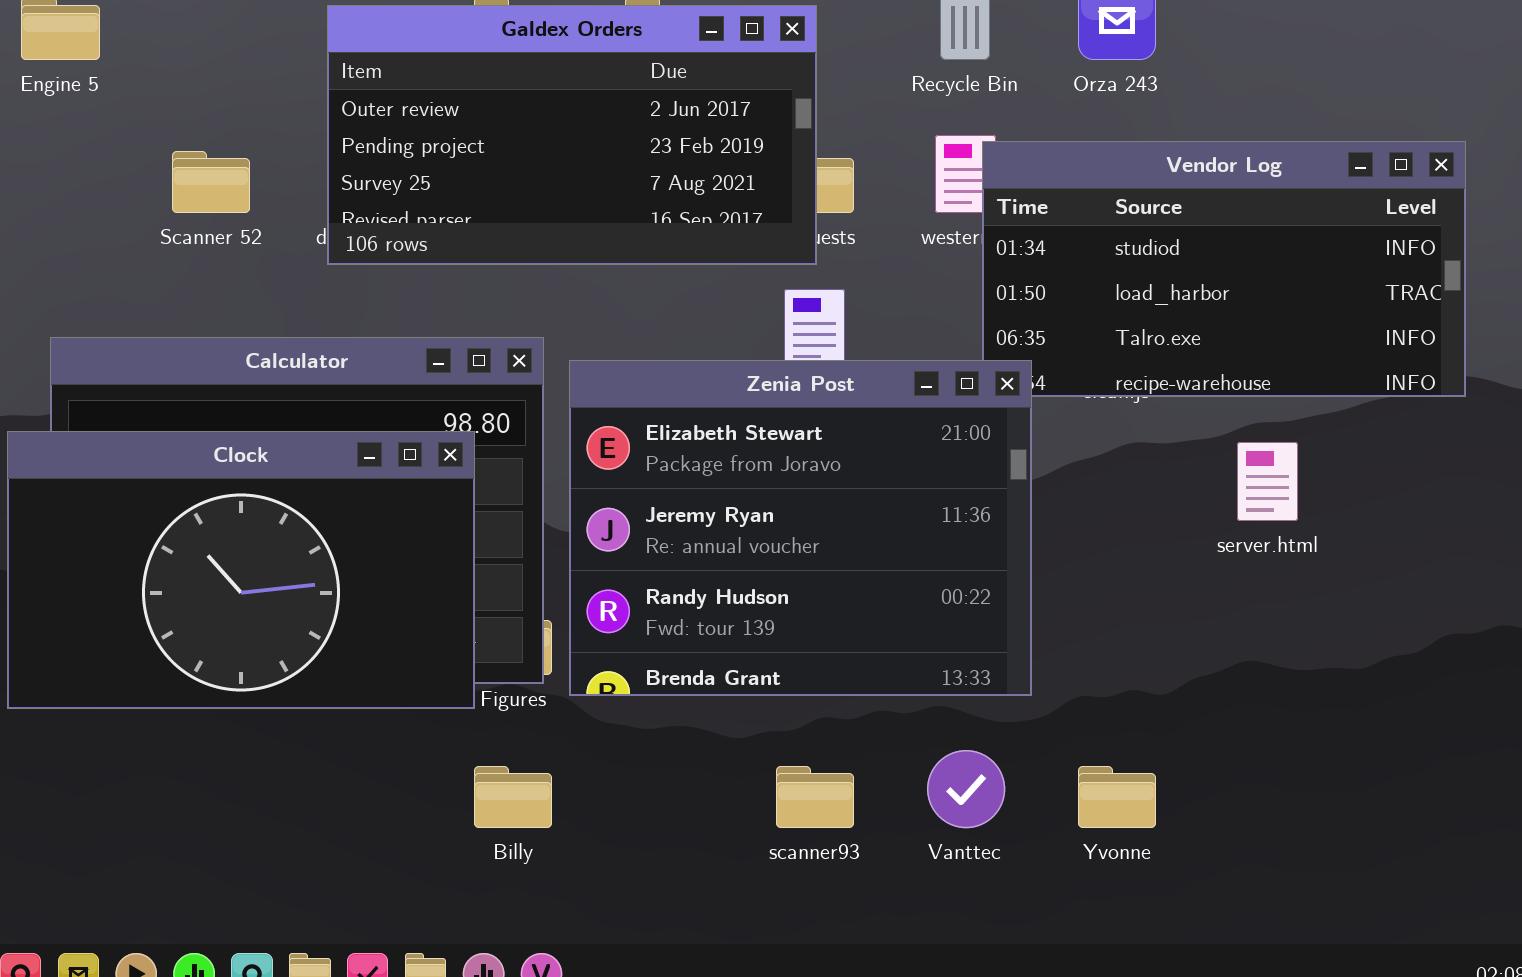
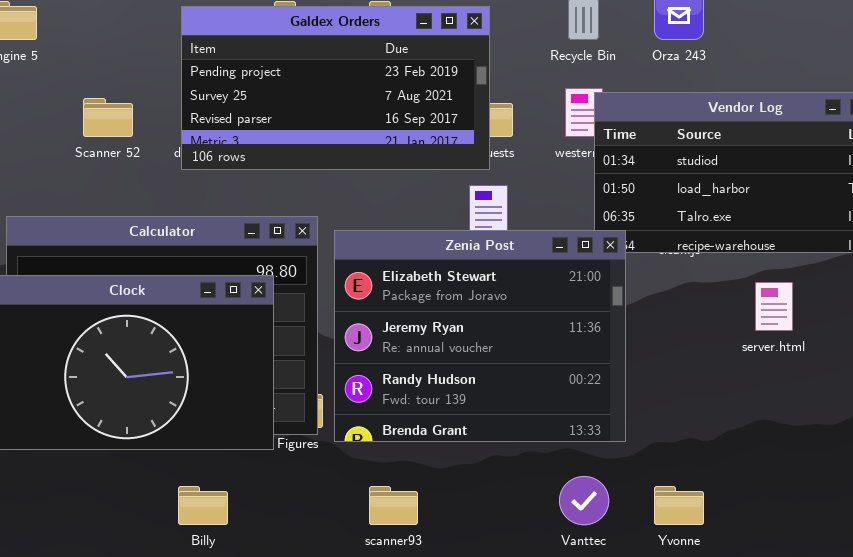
Galdex Orders: [327,5,817,265] -> [181,6,490,170], scrolled down 1 row
Billy: [474,766,552,828] -> [178,486,228,525], moved
scanner93: [776,766,854,828] -> [369,486,418,525], moved

